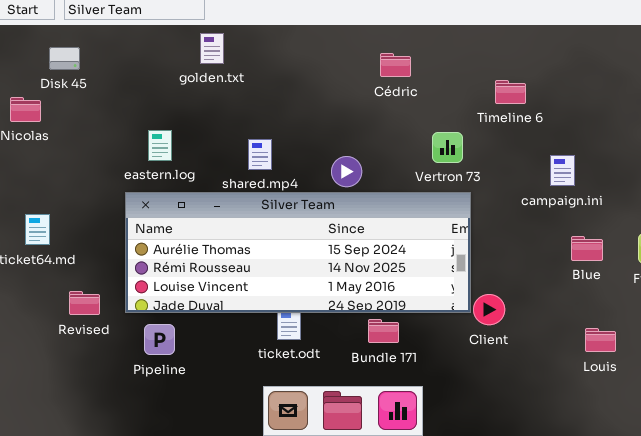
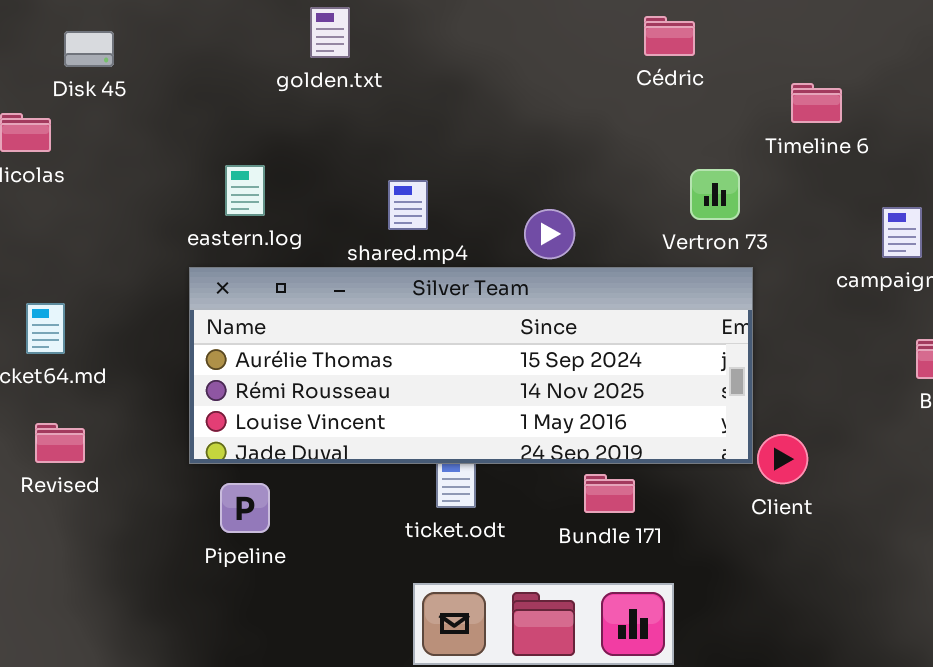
Cédric: [380,53,411,77] -> [644,16,695,56], moved
Revised: [69,291,100,315] -> [35,423,85,463], moved

